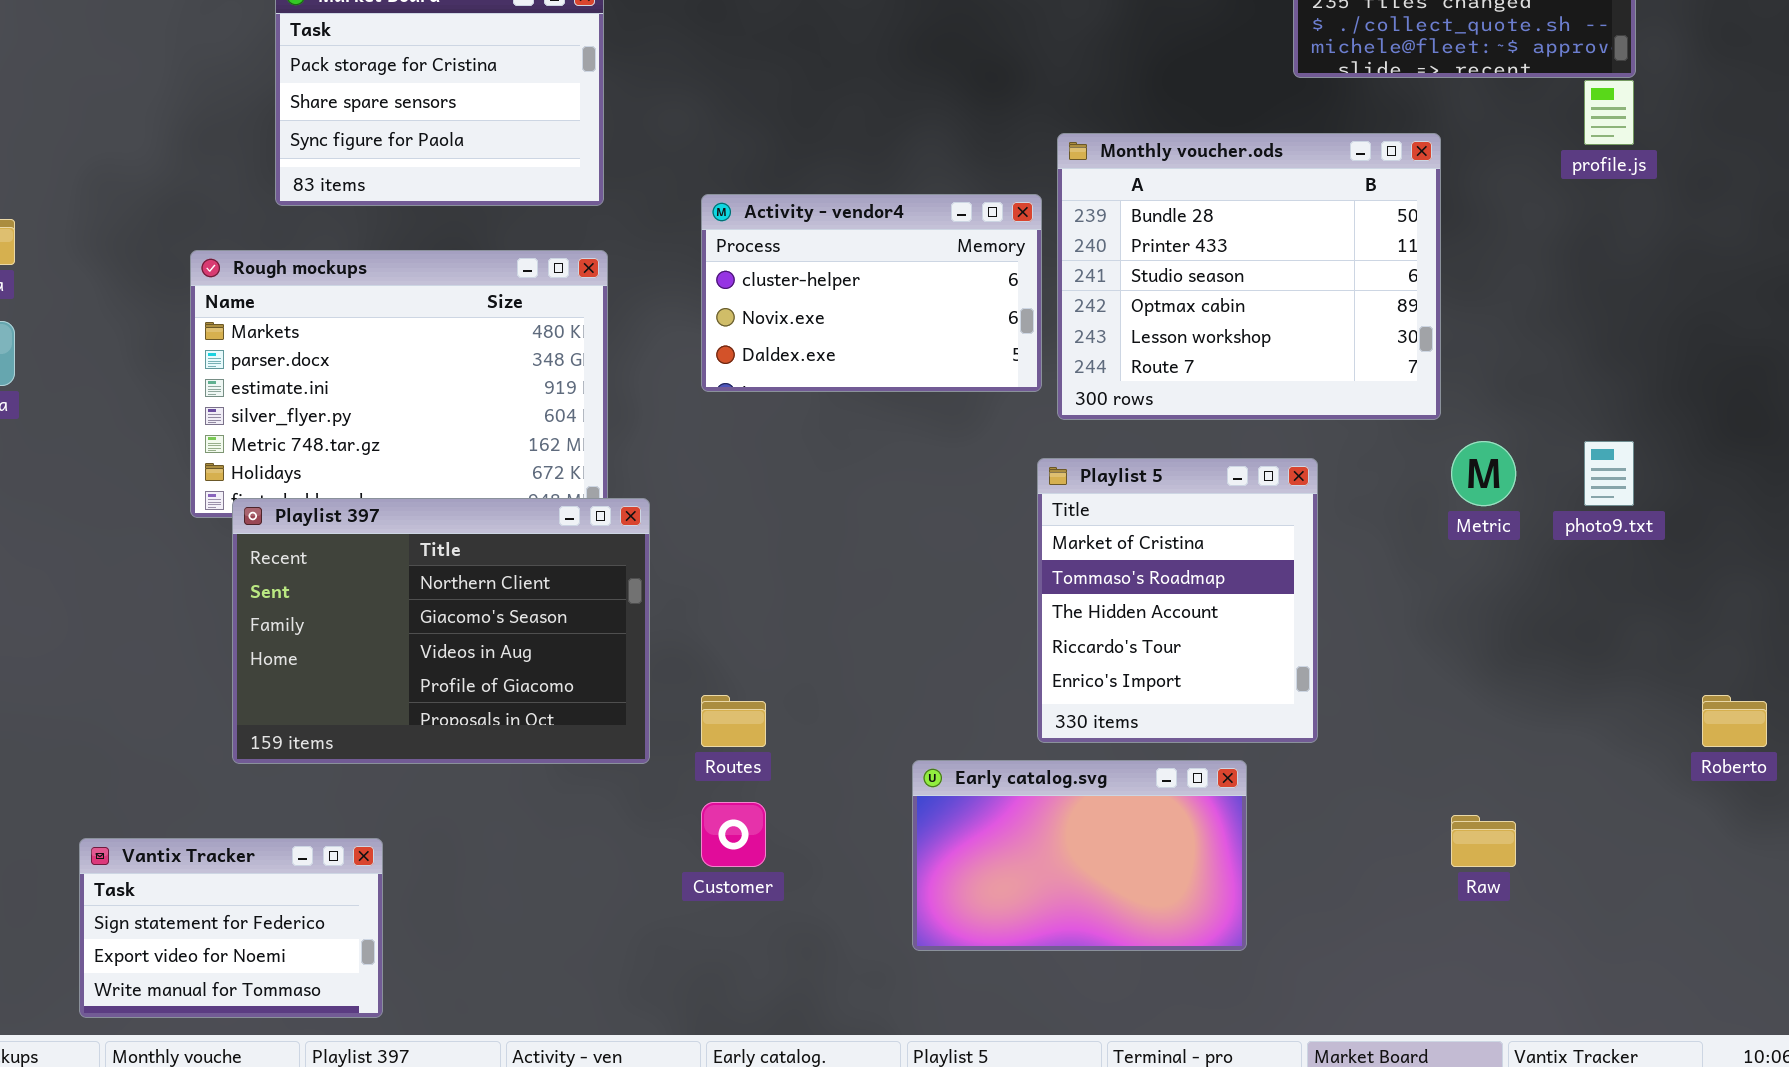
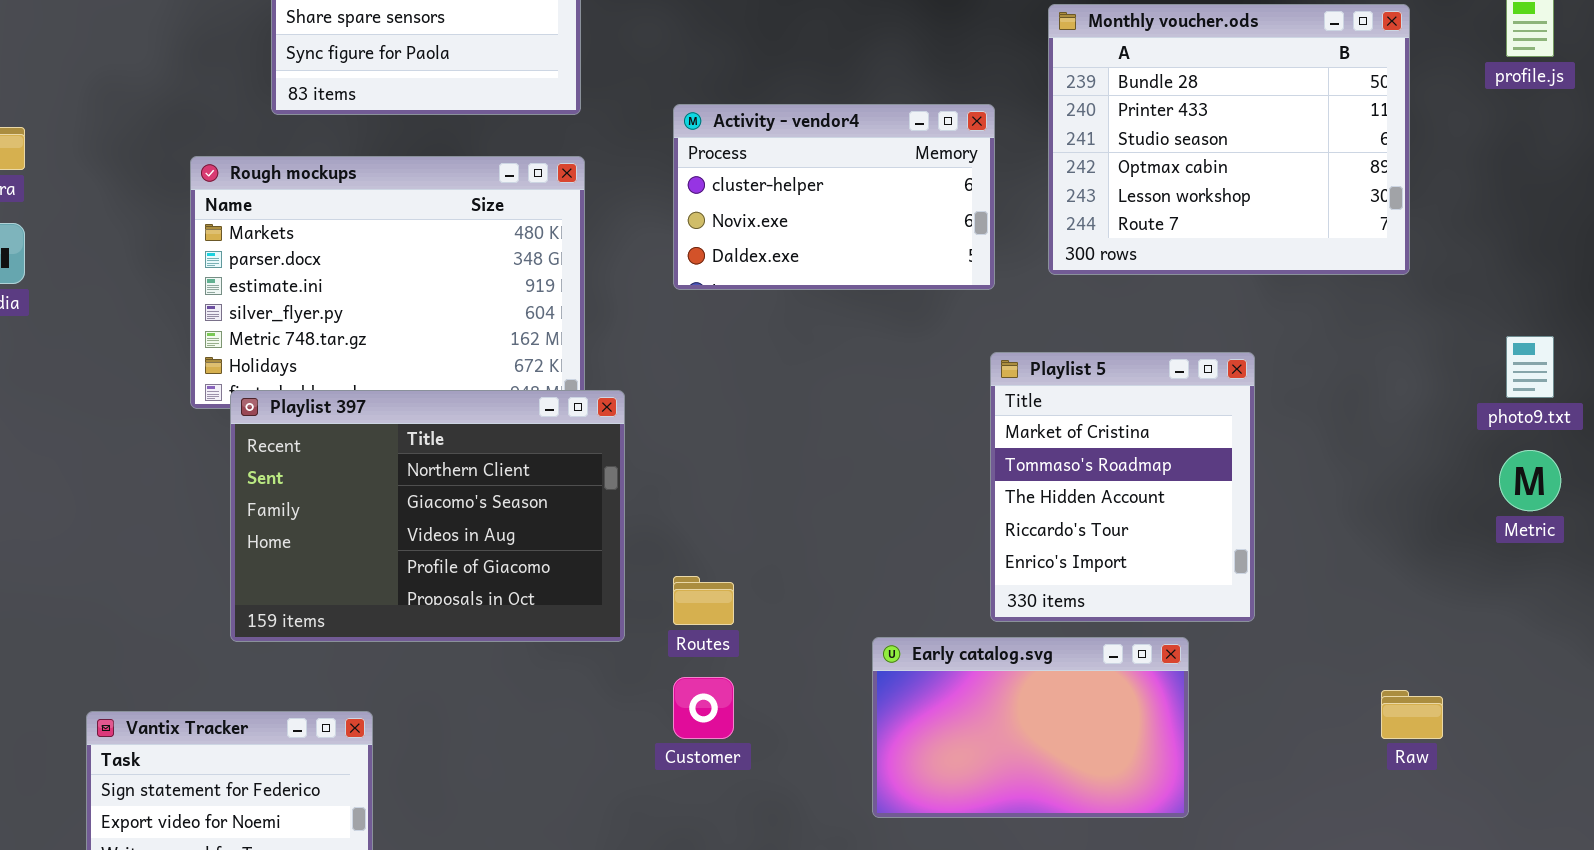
Monthly voucher.ods: [1057,133,1441,420] -> [1048,4,1410,275], moved
Metric: [1451,441,1516,506] -> [1499,450,1561,511], moved

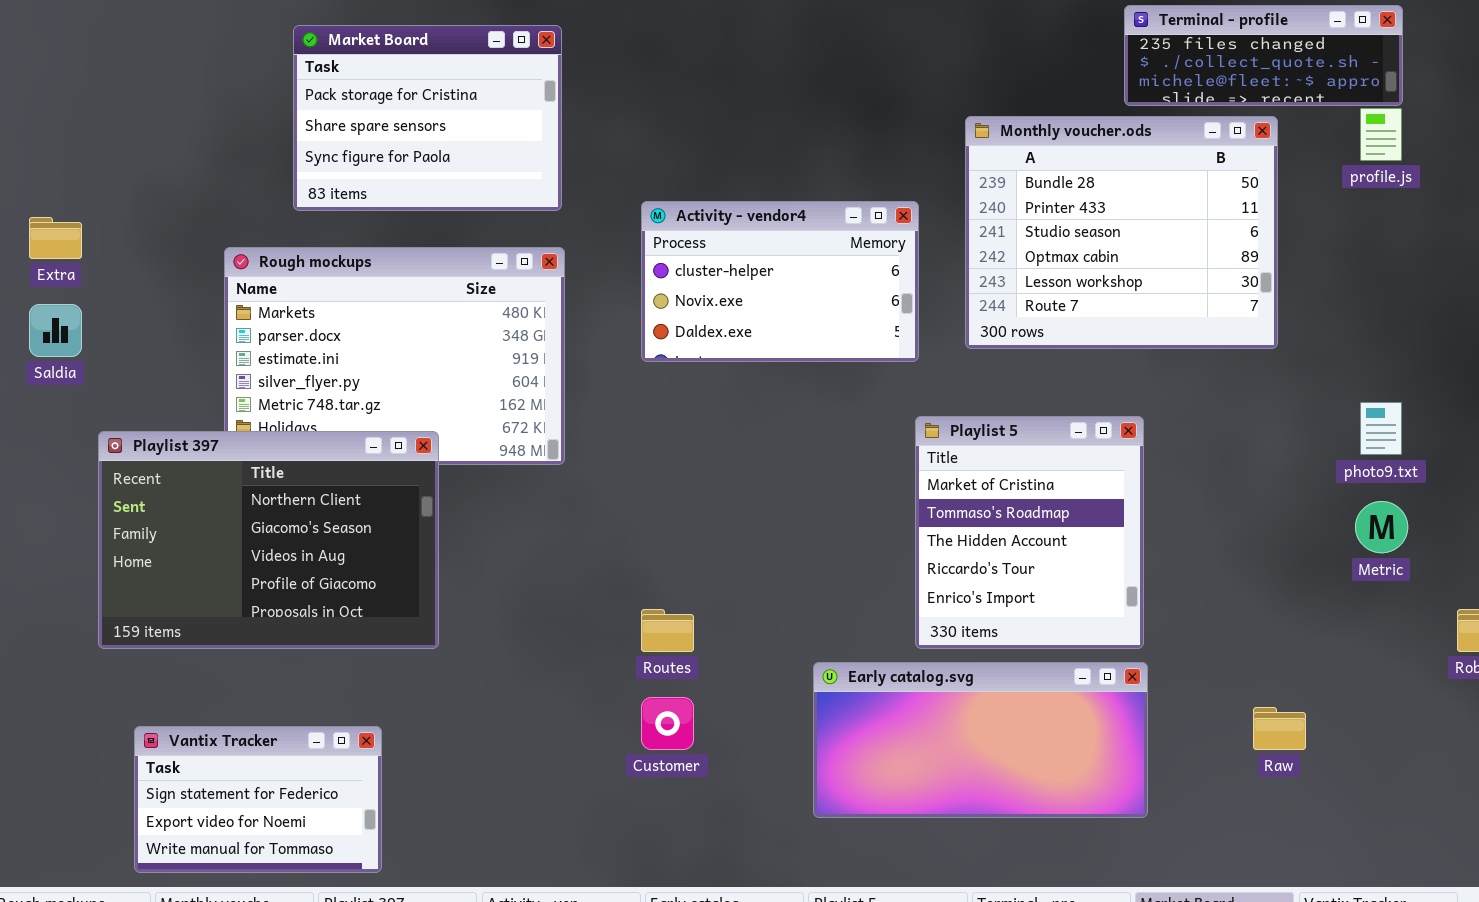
Playlist 397: [230,390,625,642] -> [98,431,439,649], moved
Early catalog.svg: [872,637,1189,818] -> [813,662,1148,818], resized

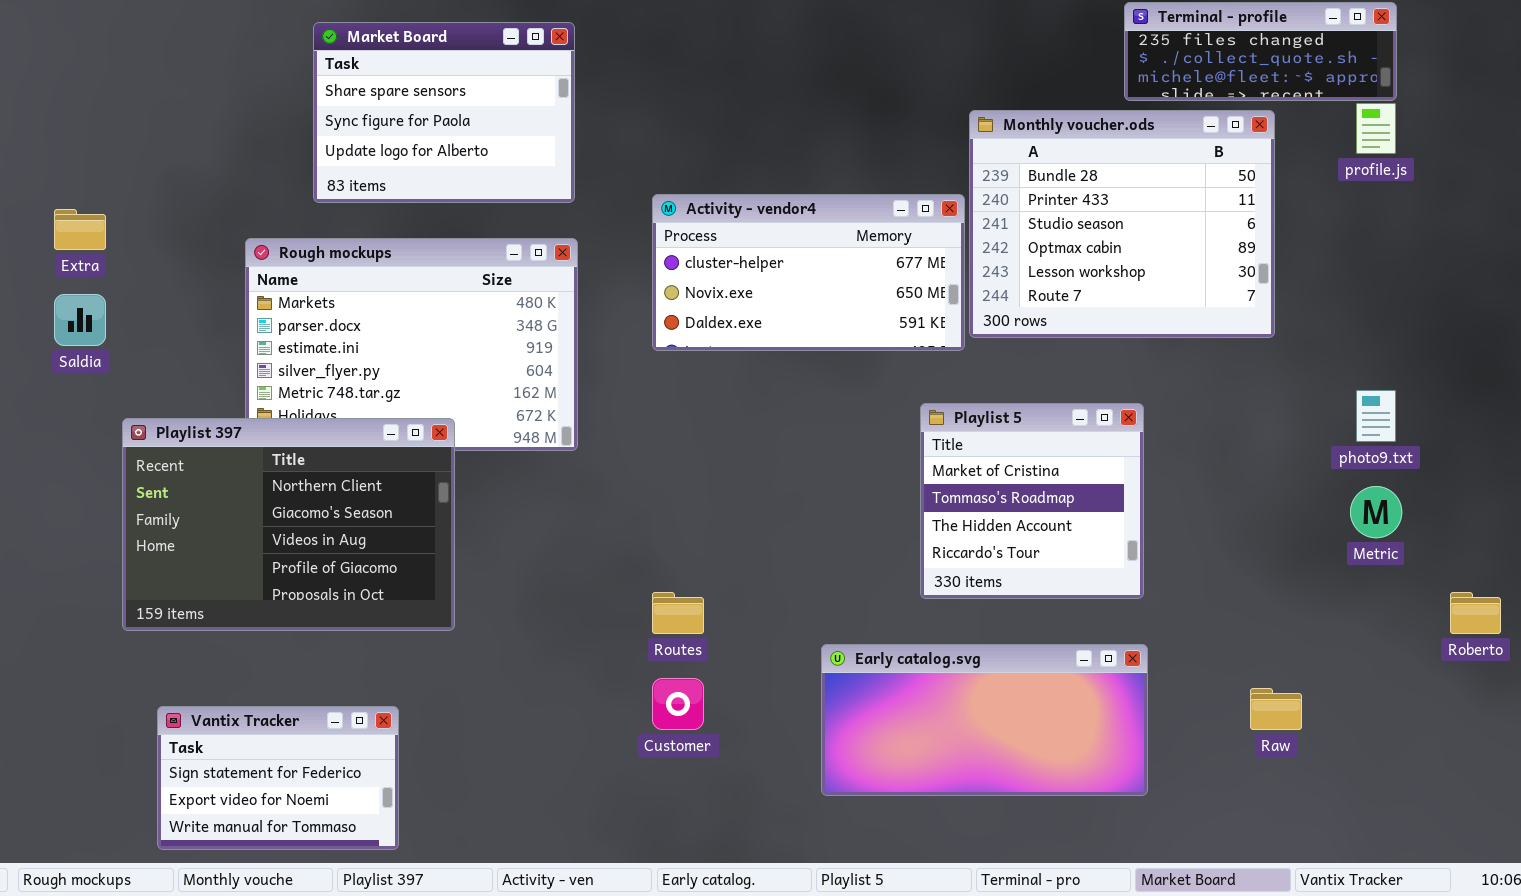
Market Board: [293,25,562,211] -> [313,22,575,203], scrolled down 1 row
Activity - vendor4: [641,201,919,362] -> [652,194,965,351], resized
Playlist 5: [915,416,1144,649] -> [920,403,1144,599], resized

